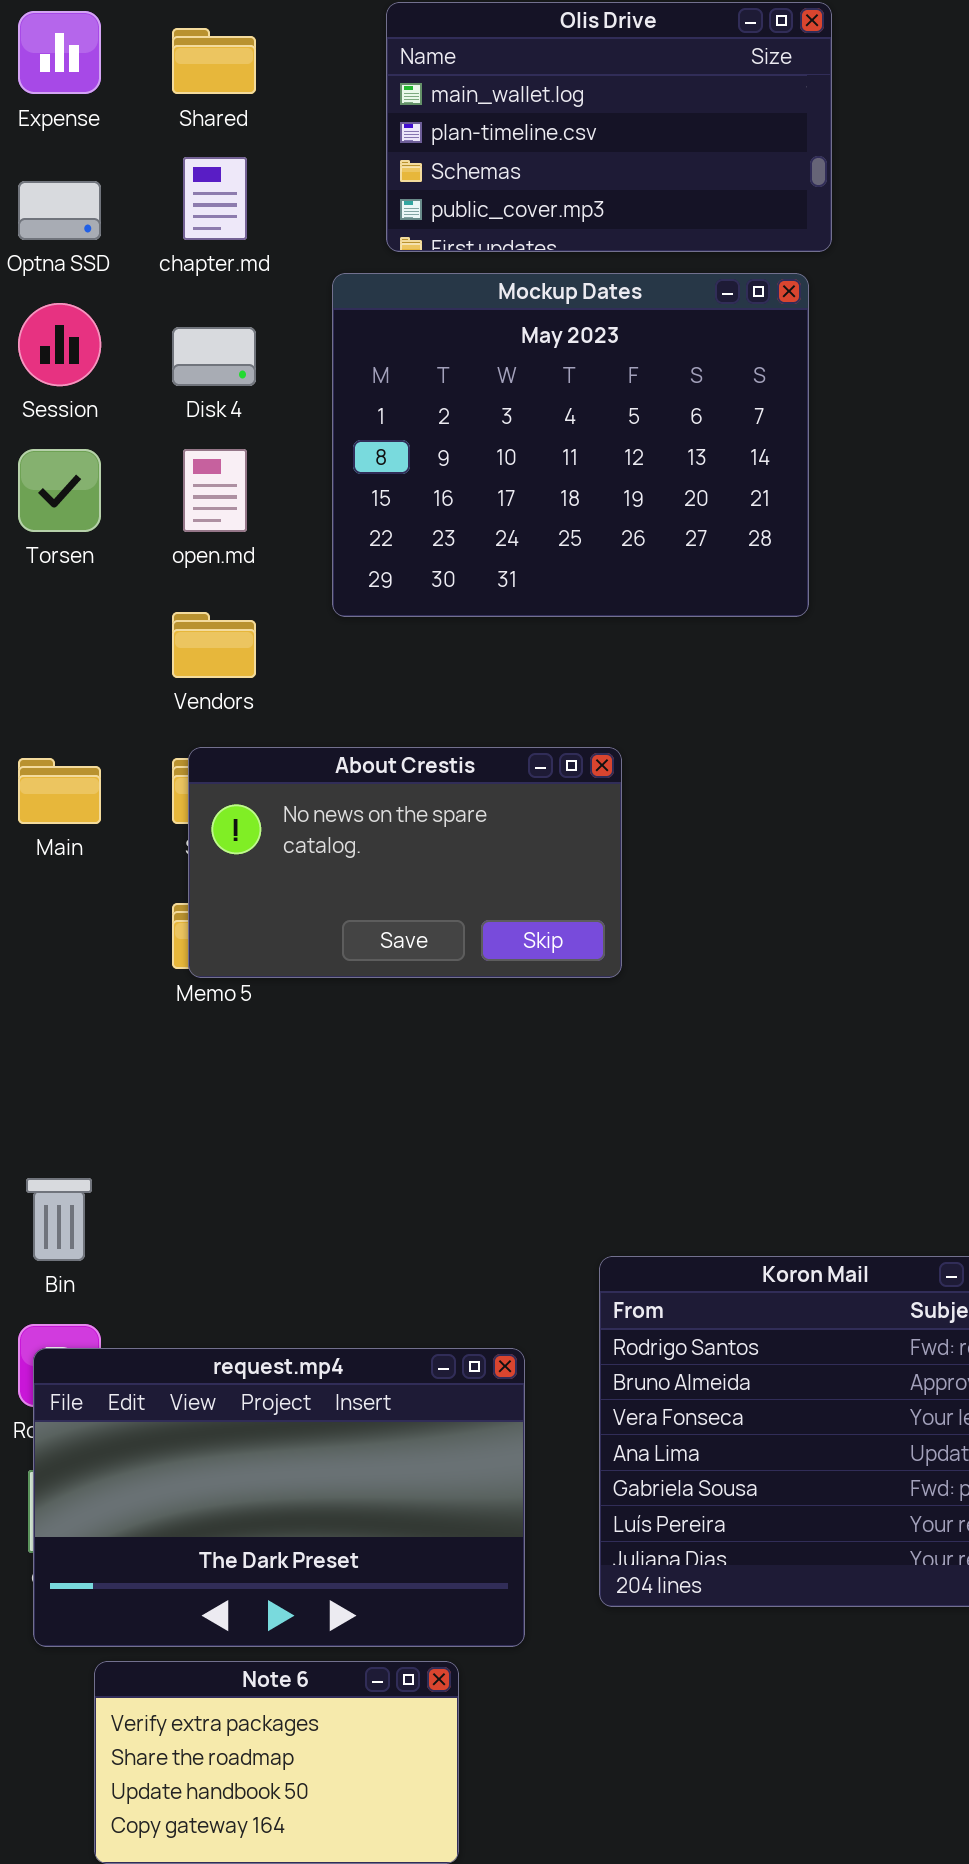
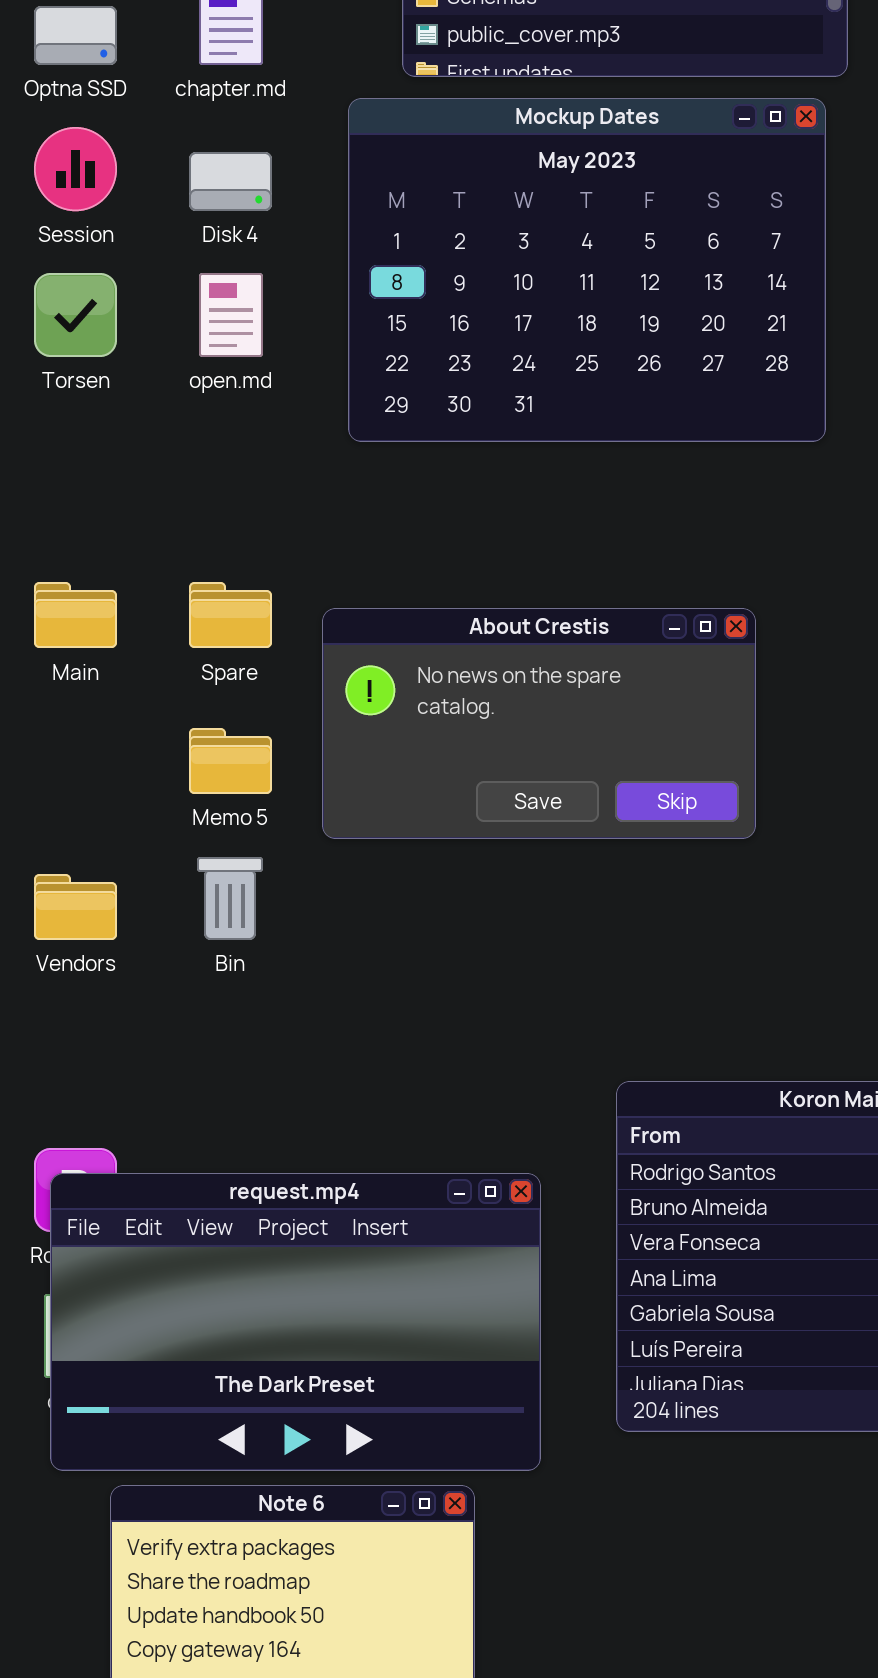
Vendors: [172,612,256,678] -> [34,874,117,940], moved
About Crestis: [188,747,622,978] -> [322,608,756,839], moved
Bin: [26,1178,92,1261] -> [197,857,263,940], moved

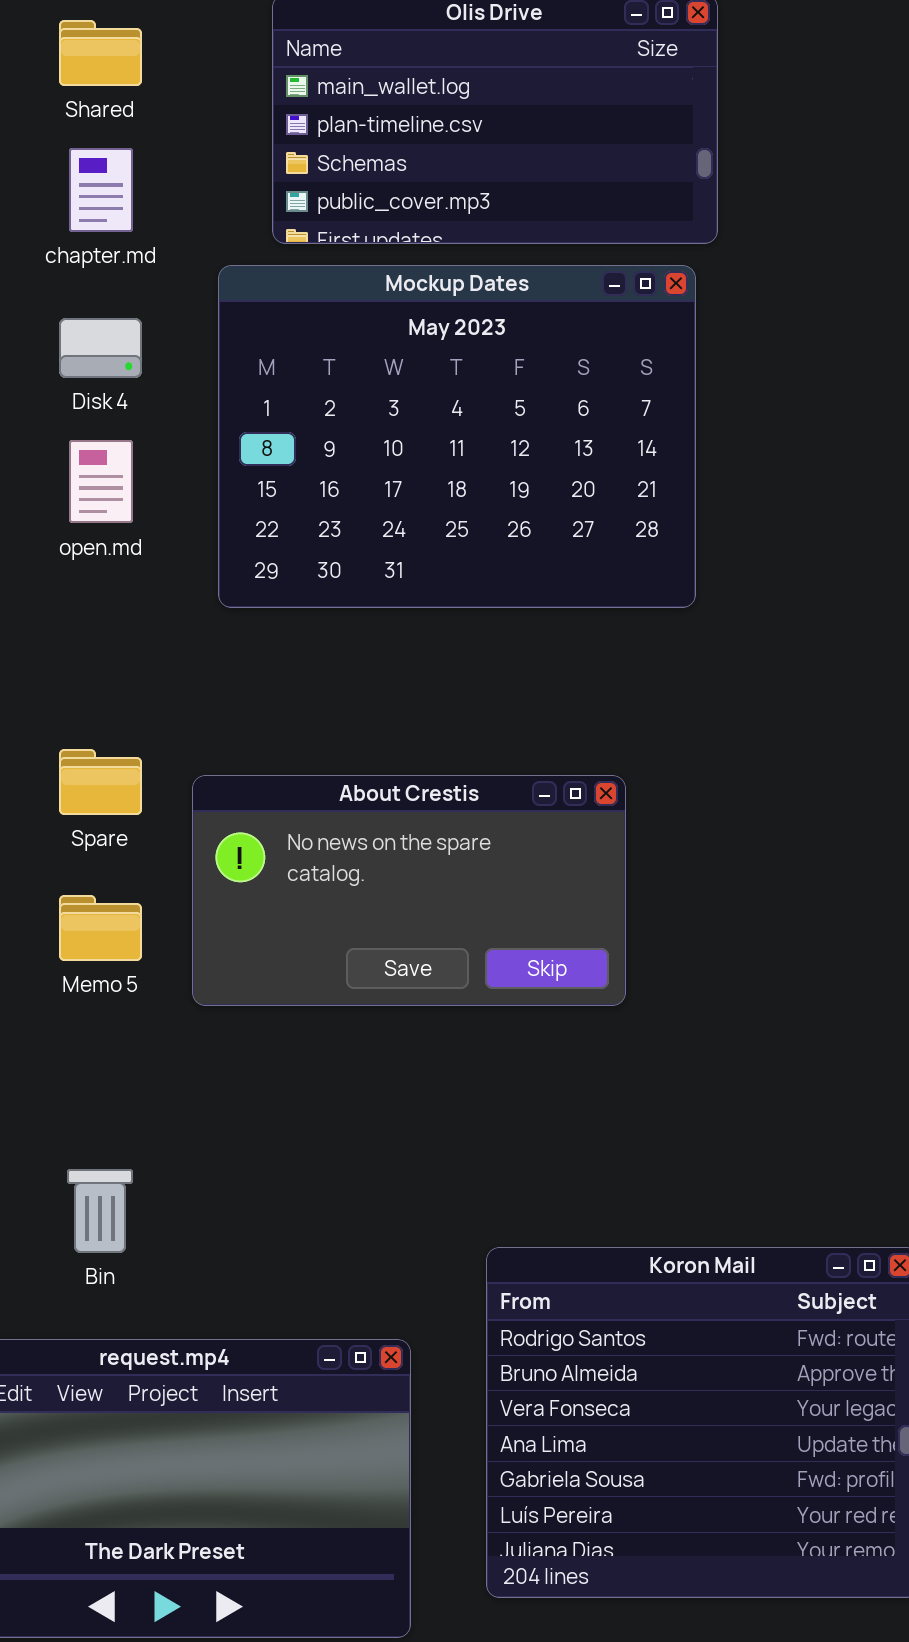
Bin: [197,857,263,940] -> [67,1169,133,1253], moved

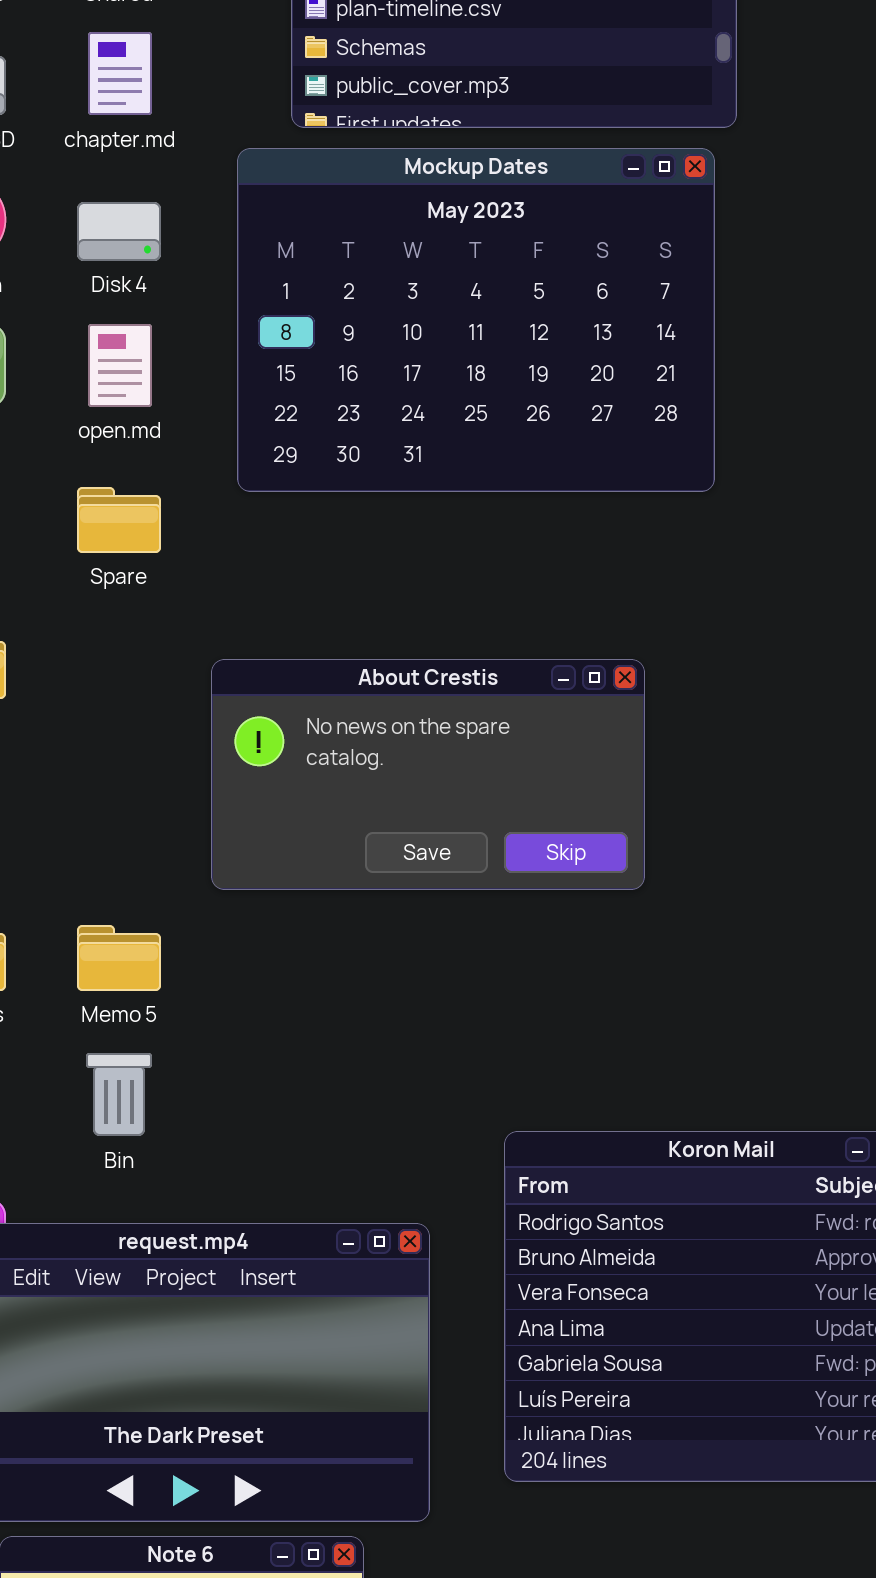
Spare: [59,749,142,815] -> [77,487,161,553], moved
Memo 5: [59,895,142,961] -> [77,925,161,991], moved

